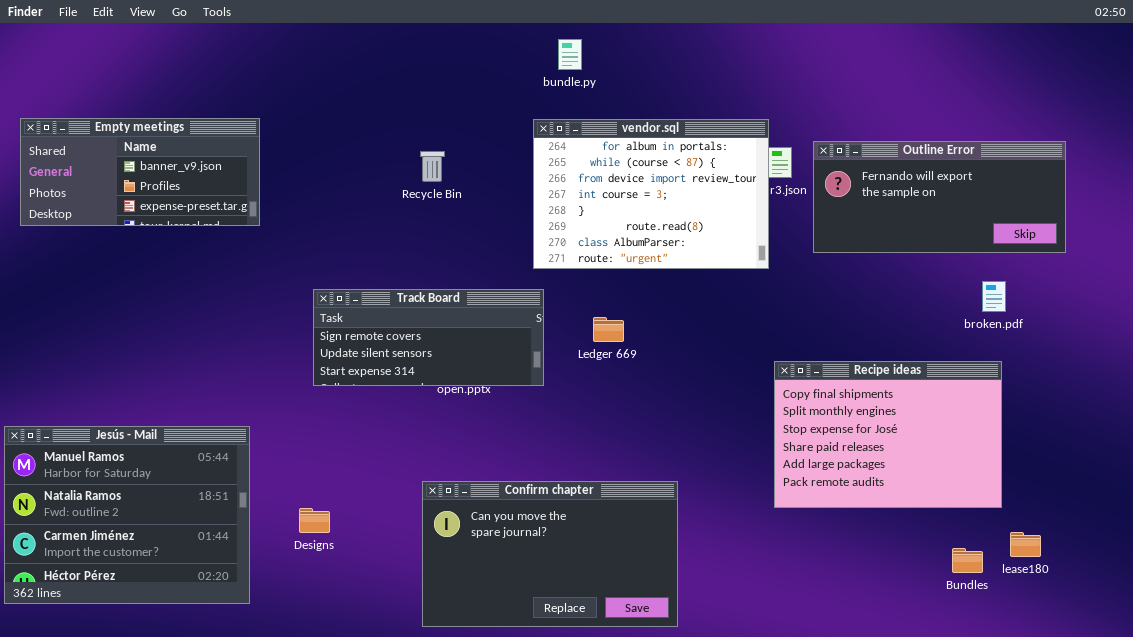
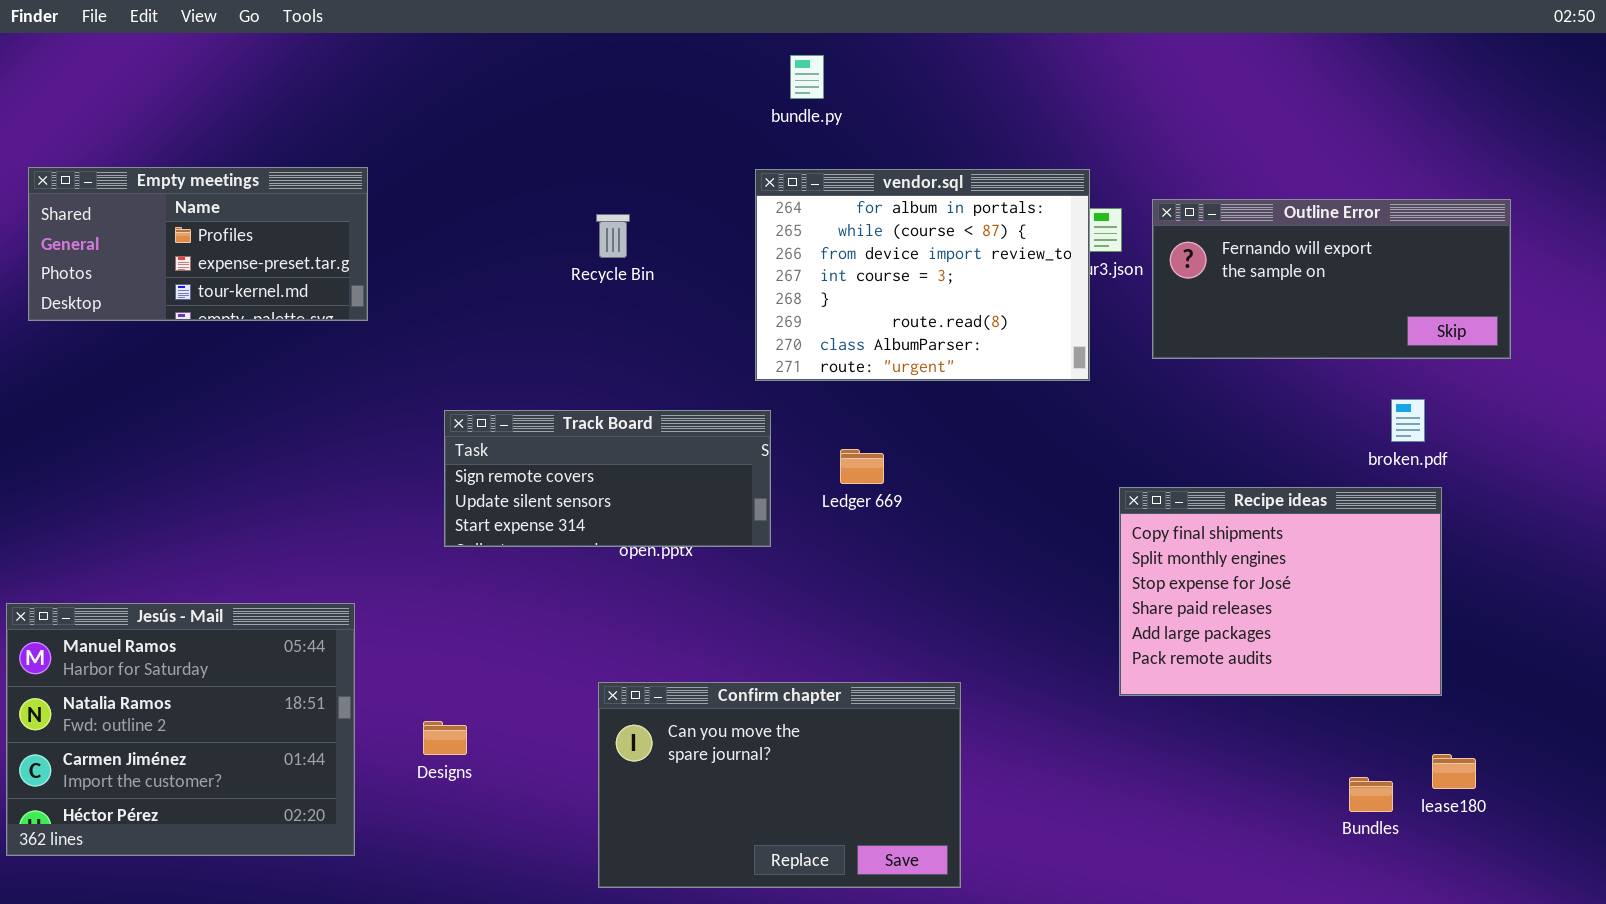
Empty meetings: [20,118,260,226] -> [28,167,368,321], scrolled down 1 row
Recipe ideas: [774,361,1002,508] -> [1119,487,1442,696], moved

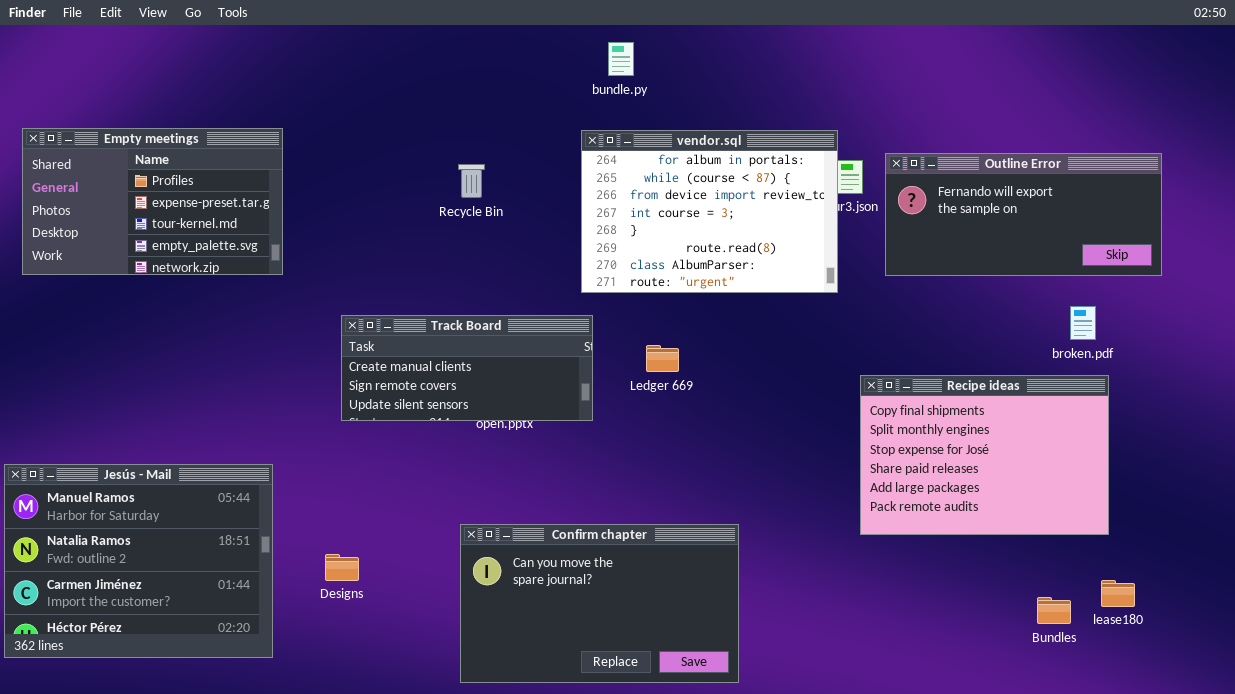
Empty meetings: [28,167,368,321] -> [22,128,283,275], resized
Track Board: [444,410,771,547] -> [341,315,593,421], scrolled up 1 row

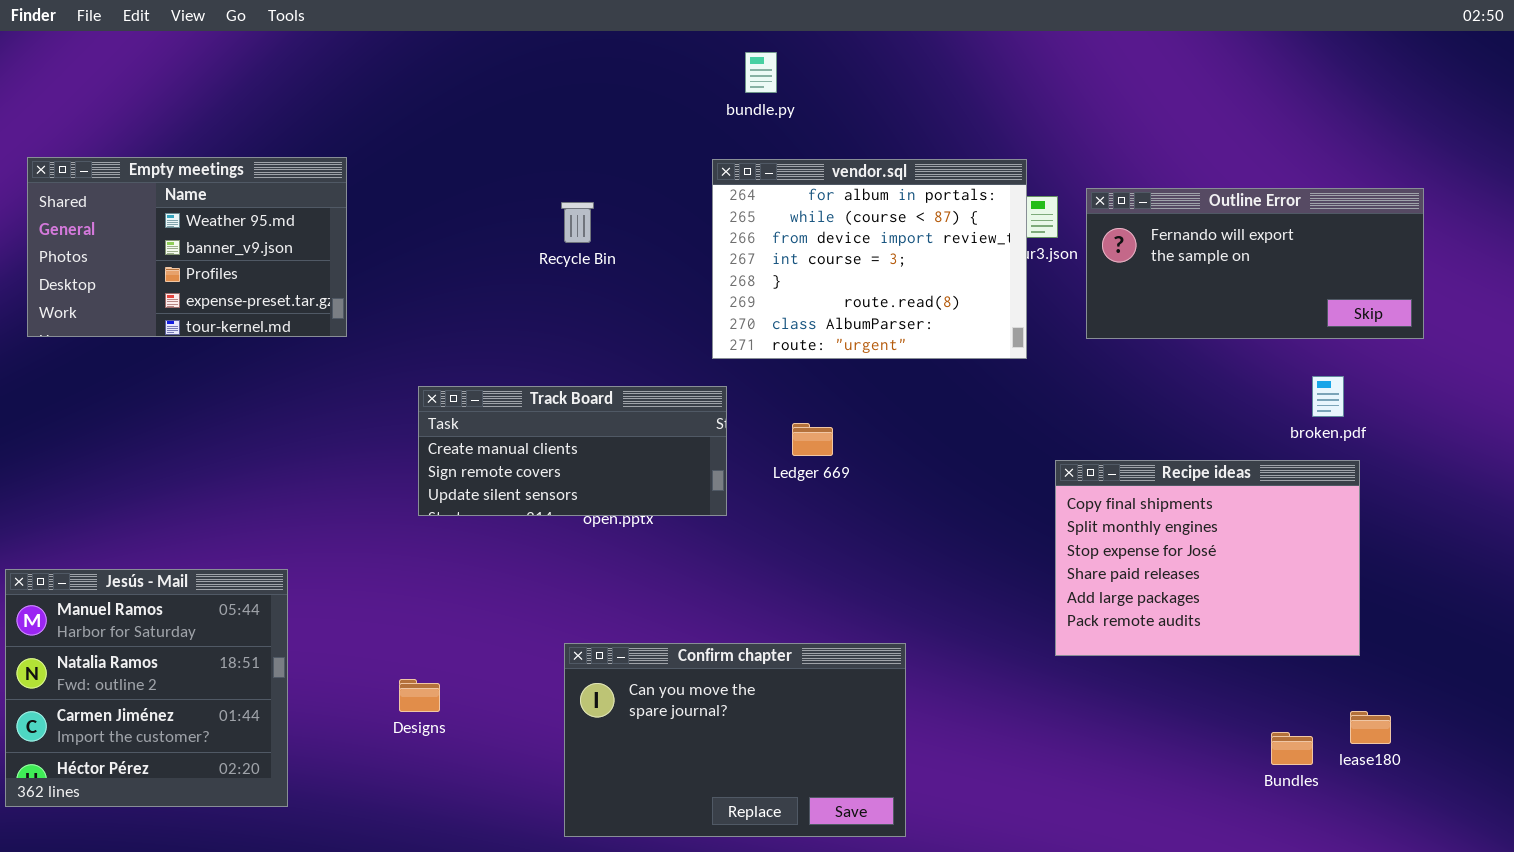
Empty meetings: [22,128,283,275] -> [27,157,347,337], scrolled up 2 rows
Jesús - Mail: [4,464,273,658] -> [5,569,288,807], resized

